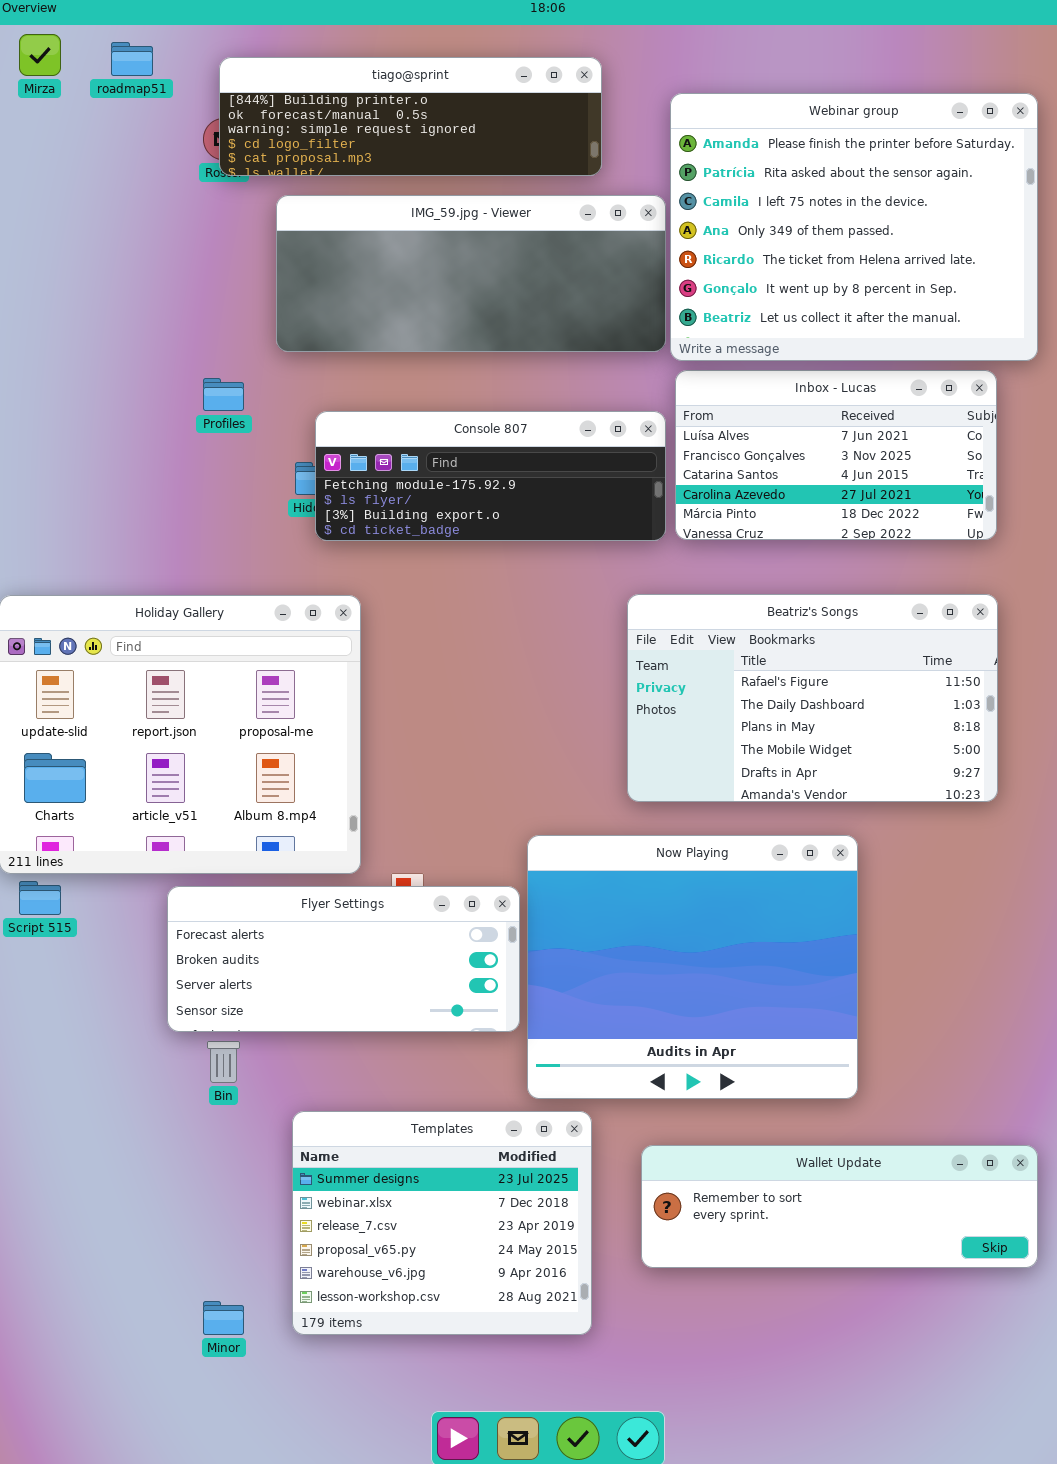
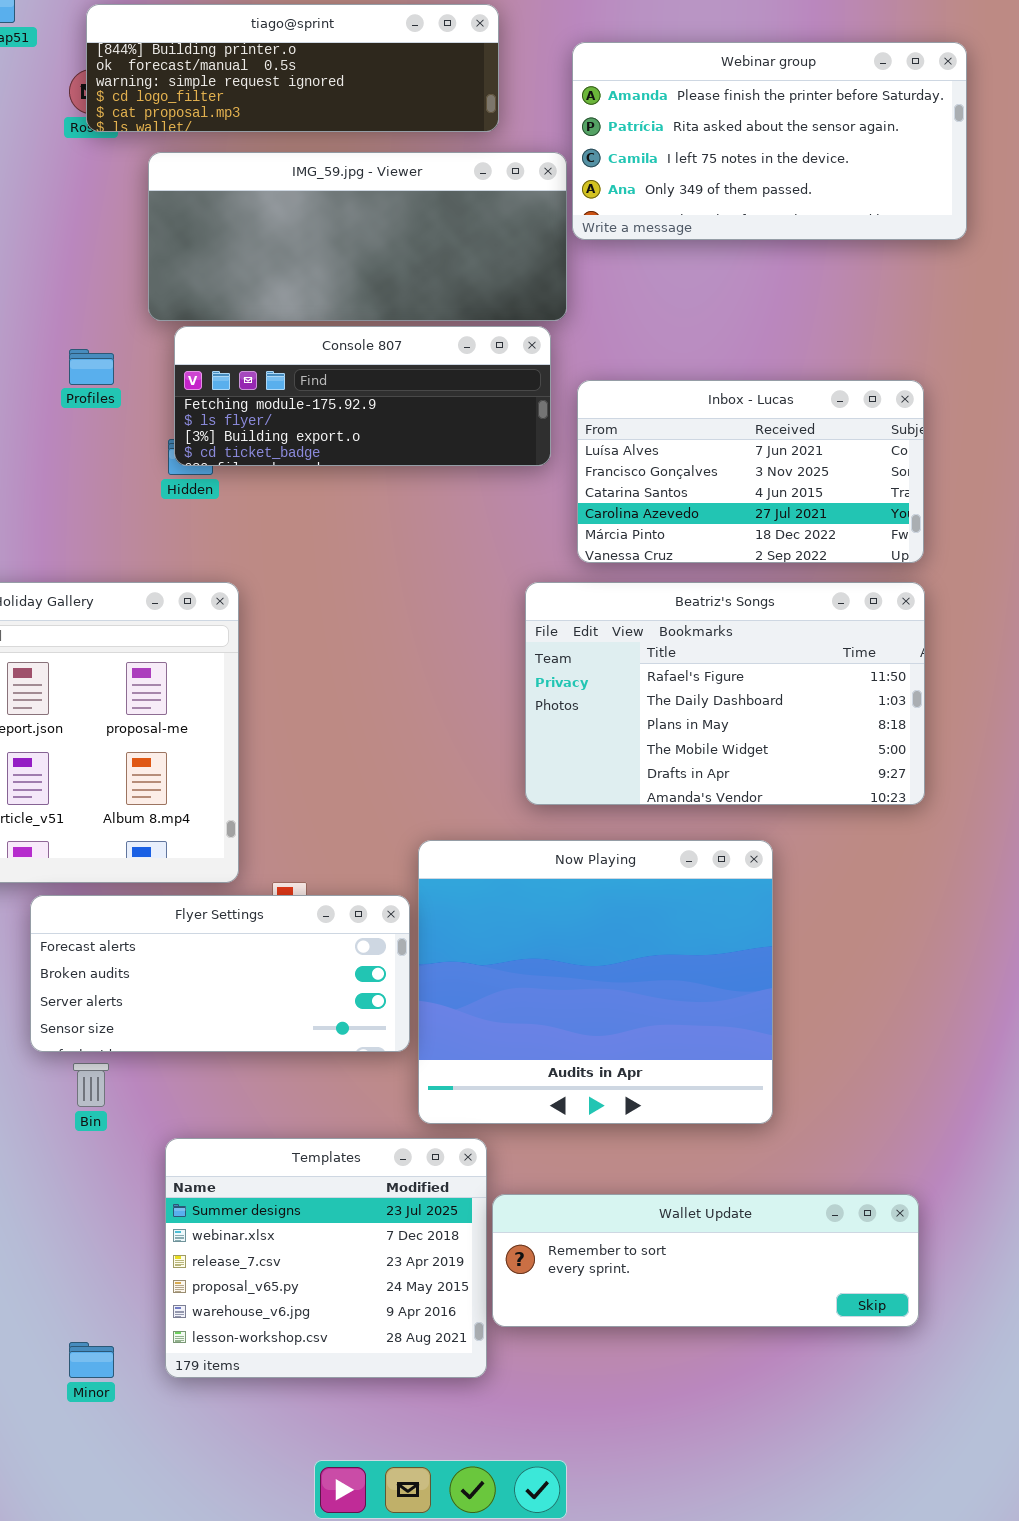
Webinar group: [670,93,1038,361] -> [572,42,967,240], resized
Inbox - Lucas: [675,370,997,540] -> [577,380,924,563], moved
Console 807: [315,411,666,541] -> [174,326,551,466], moved
Wallet Update: [641,1145,1038,1268] -> [492,1194,919,1327], moved

